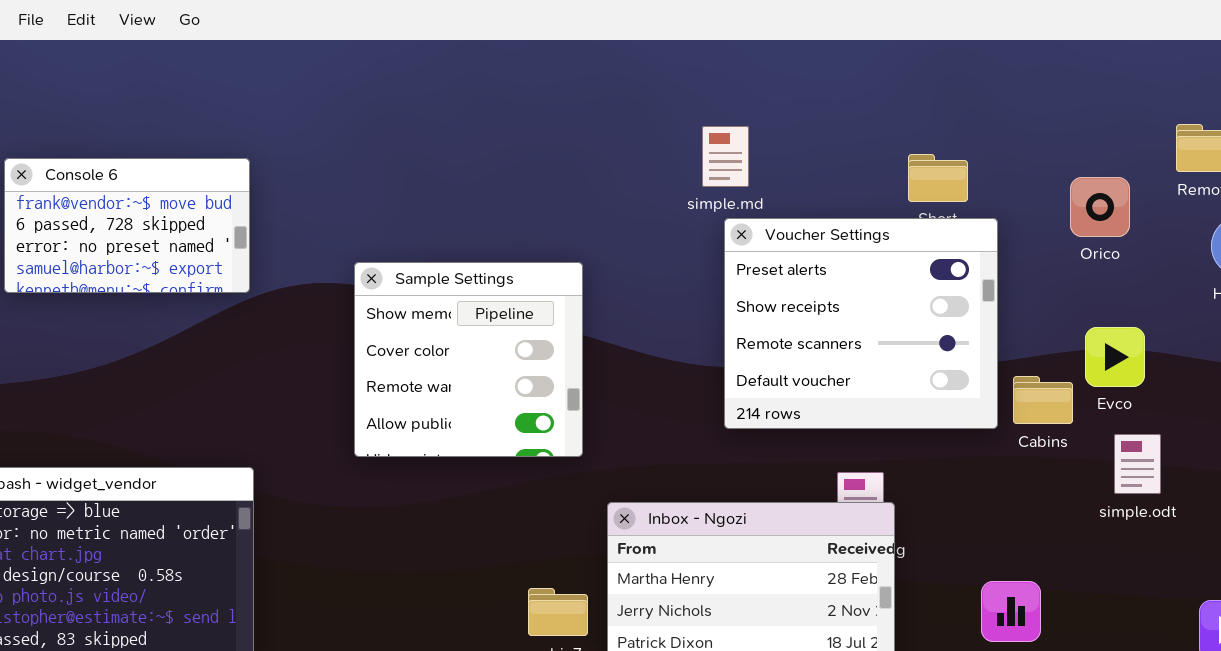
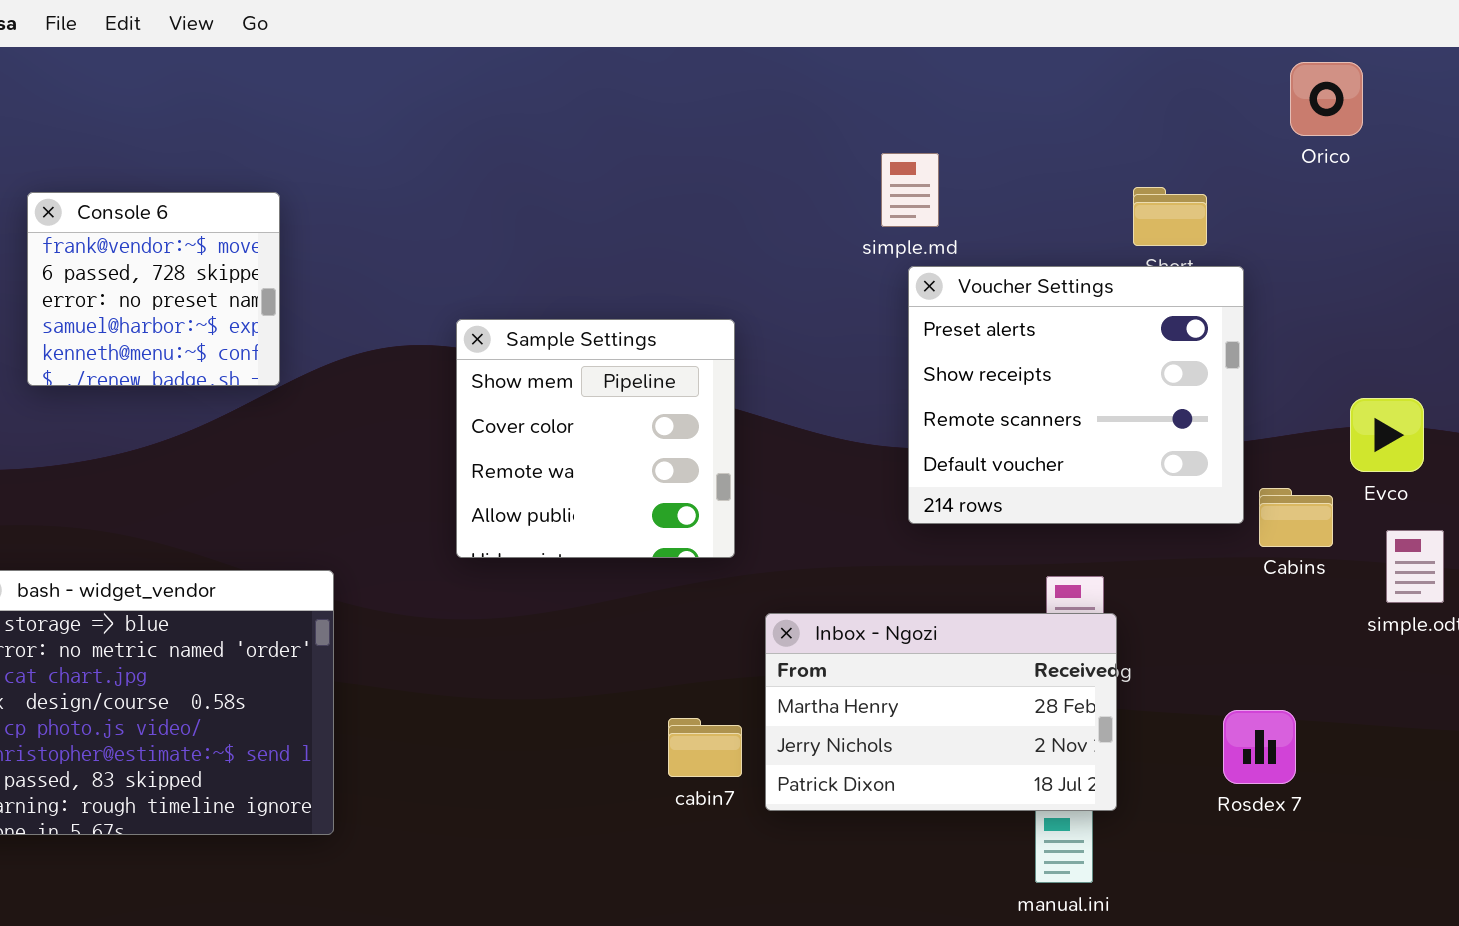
Console 6: [4,158,250,293] -> [27,192,280,386], resized
Orico: [1070,177,1130,237] -> [1290,62,1363,136], moved
Cabins: [1013,376,1073,424] -> [1259,488,1333,547], moved

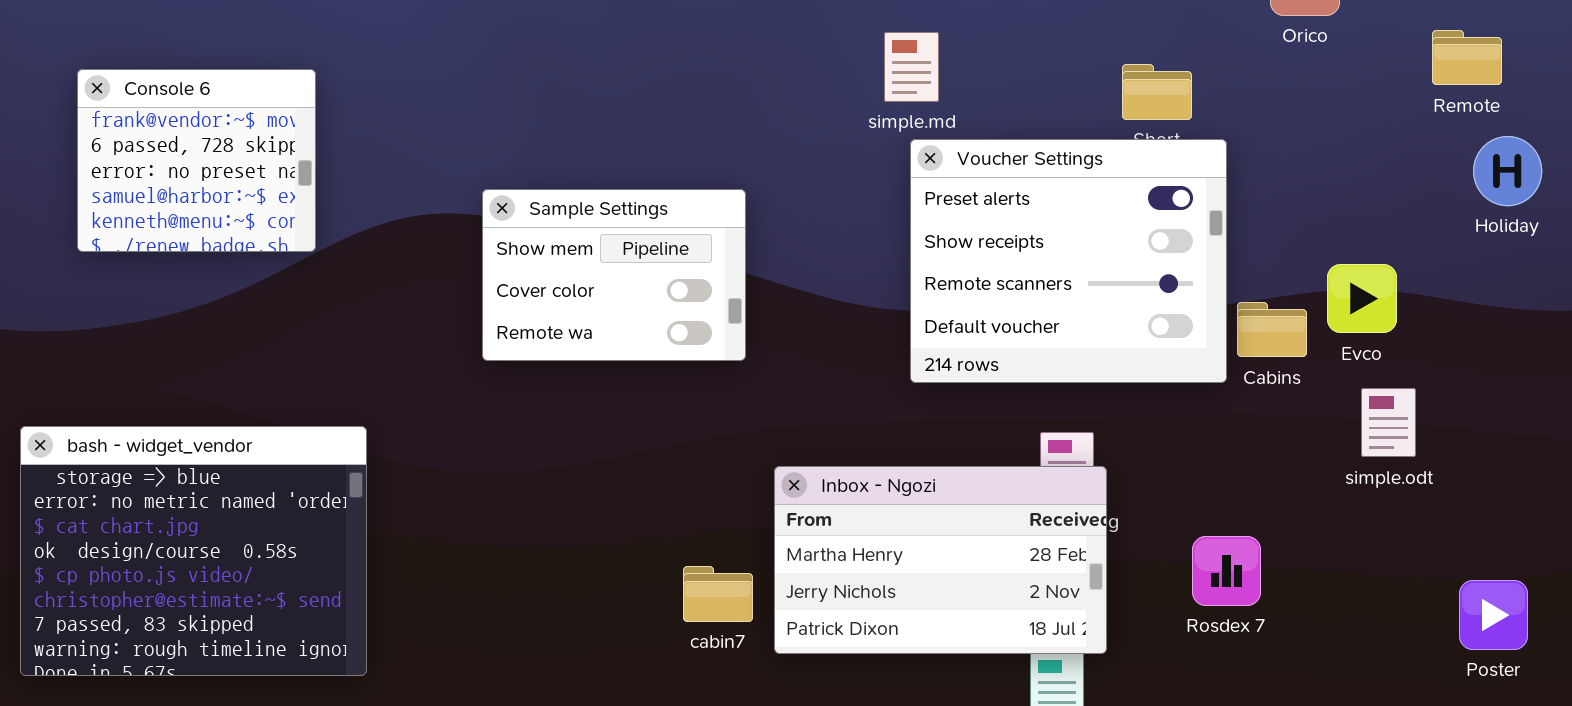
Sample Settings: [456,319,735,558] -> [482,189,746,361], resized
Cabins: [1259,488,1333,547] -> [1237,302,1307,357], moved
Rosdex 7: [1223,710,1296,784] -> [1192,536,1261,606], moved

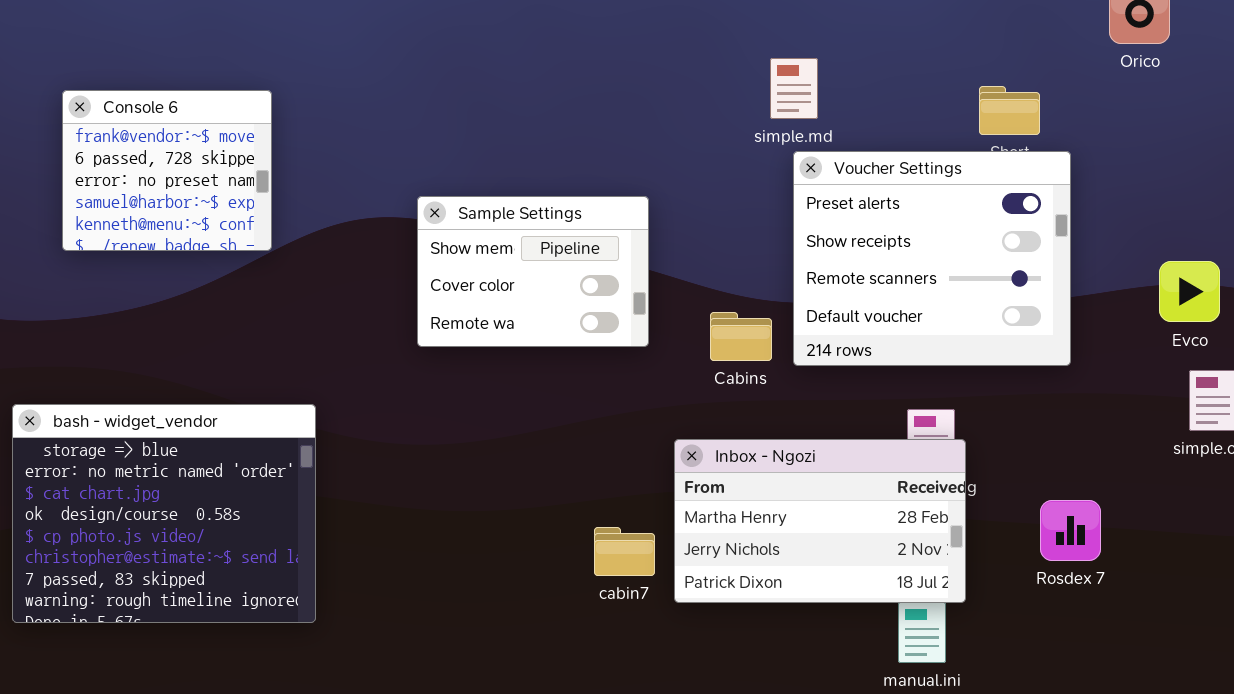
Cabins: [1237,302,1307,357] -> [710,312,772,361], moved

